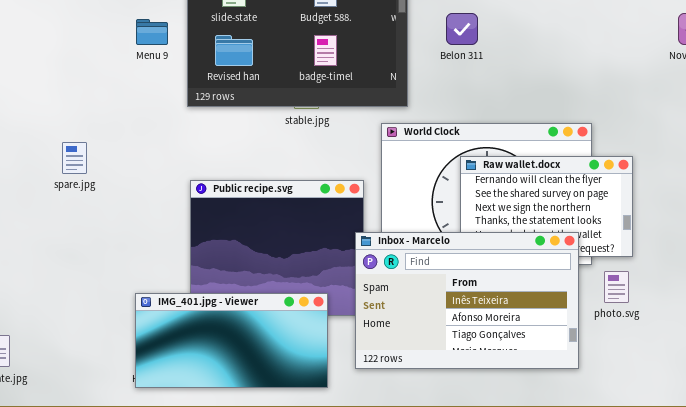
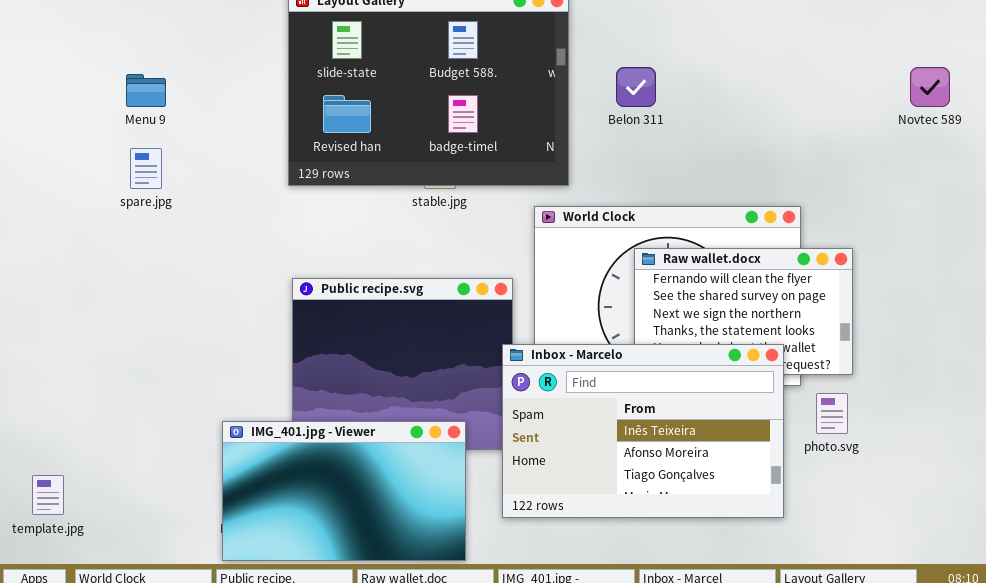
Menu 9: [136,19,168,45] -> [126,74,166,107], moved
spare.jpg: [62,142,87,174] -> [130,148,162,189], moved
IMG_401.jpg - Viewer: [135,293,328,388] -> [222,421,466,561], resized

